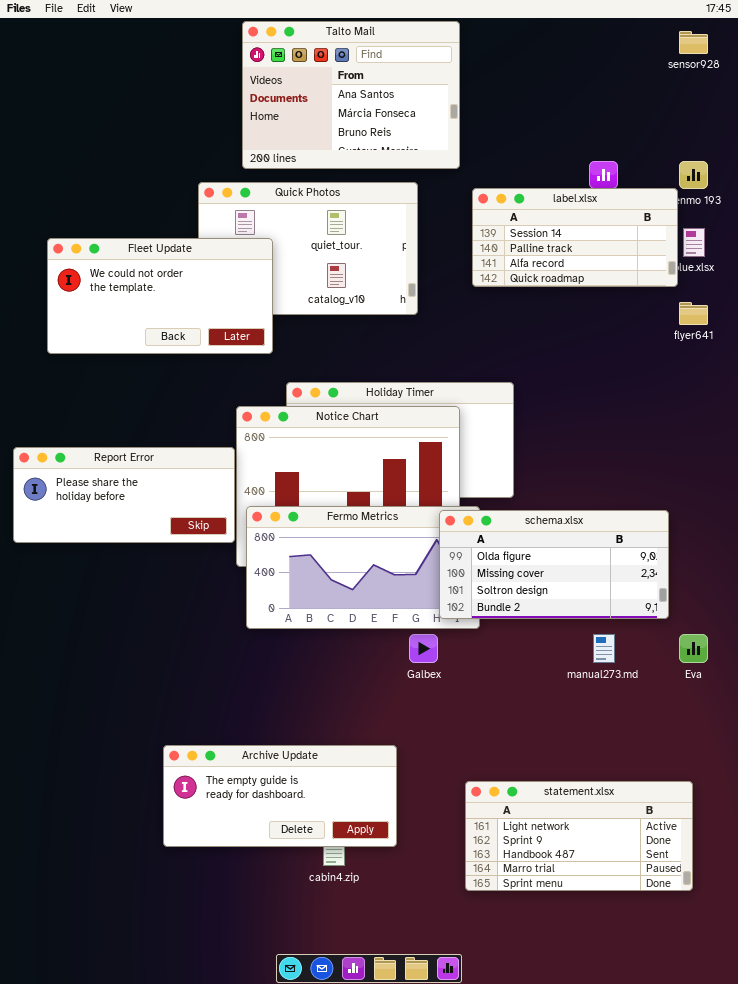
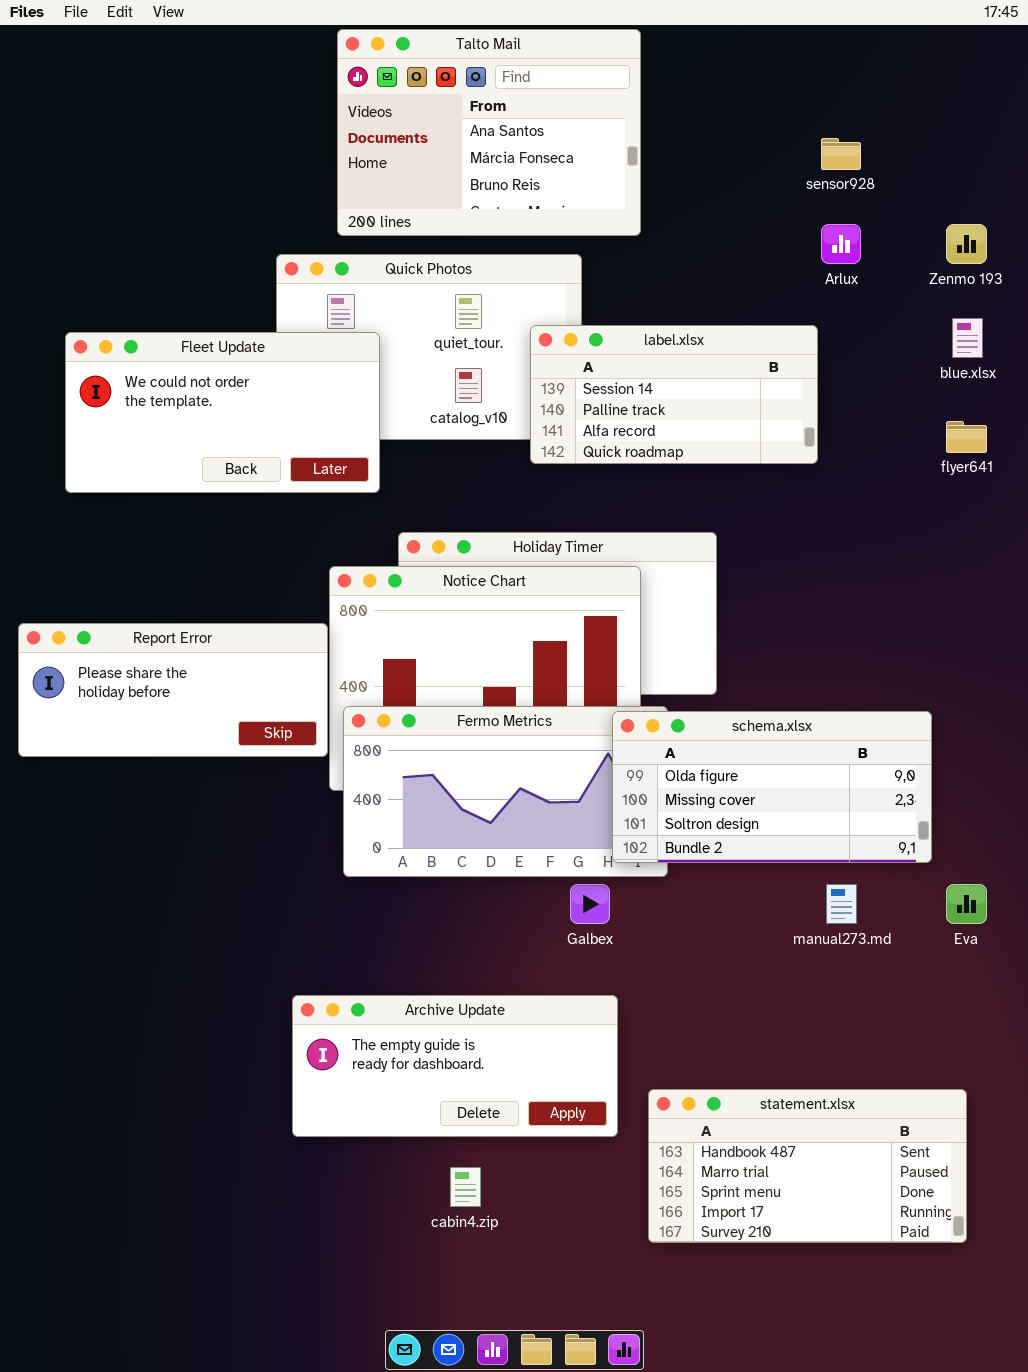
sensor928: [679,31,708,54] -> [821,138,861,170], moved
label.xlsx: [472,188,678,287] -> [530,325,818,464], moved
Archive Update: [163,745,397,847] -> [292,995,618,1137], moved
statement.xlsx: [465,781,693,891] -> [648,1089,967,1243], scrolled down 2 rows

